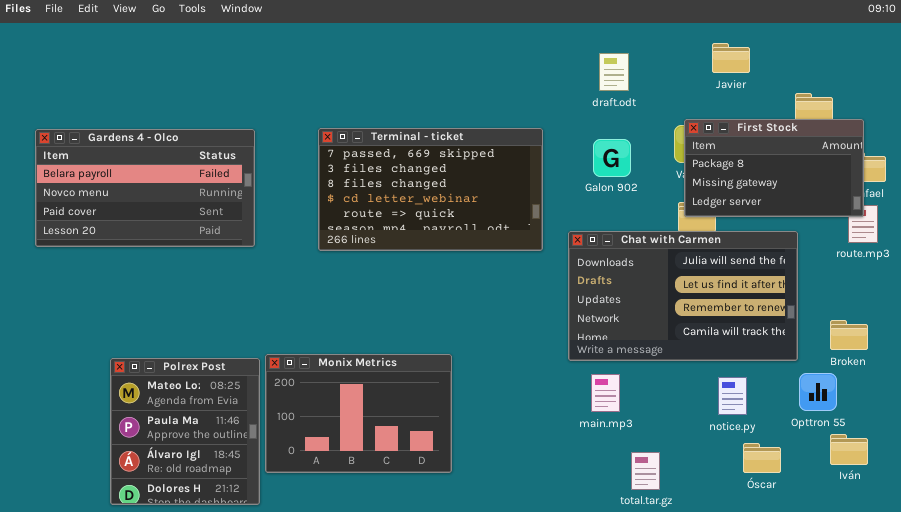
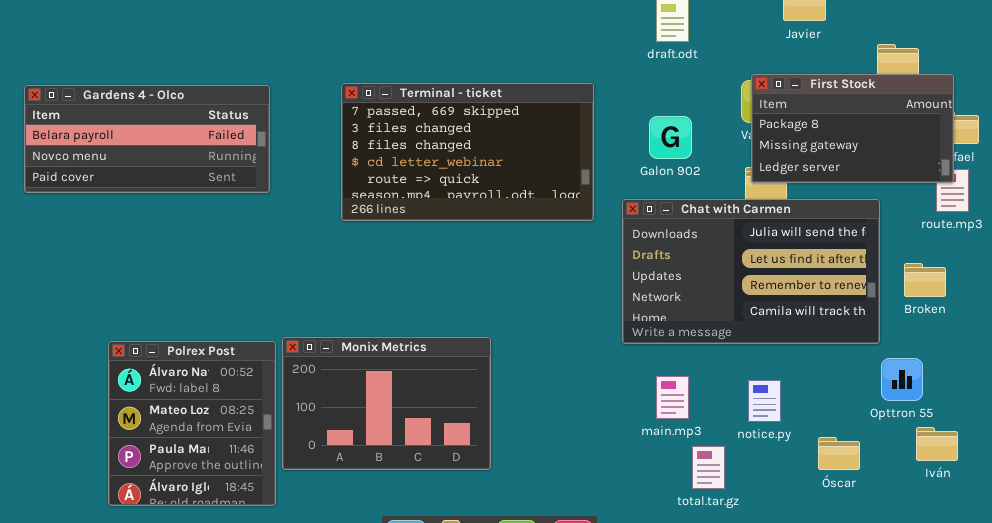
Gardens 4 - Olco: [35,129,255,247] -> [24,85,270,193], resized
Galon 902: [593,139,631,177] -> [649,116,692,159], moved
Broken: [830,320,868,350] -> [904,263,946,297], moved
Polrex Post: [110,358,260,505] -> [108,341,276,506], scrolled up 1 row
main.mp3: [591,374,620,412] -> [656,376,689,419], moved
notice.py: [718,377,747,415] -> [748,380,781,422], moved

